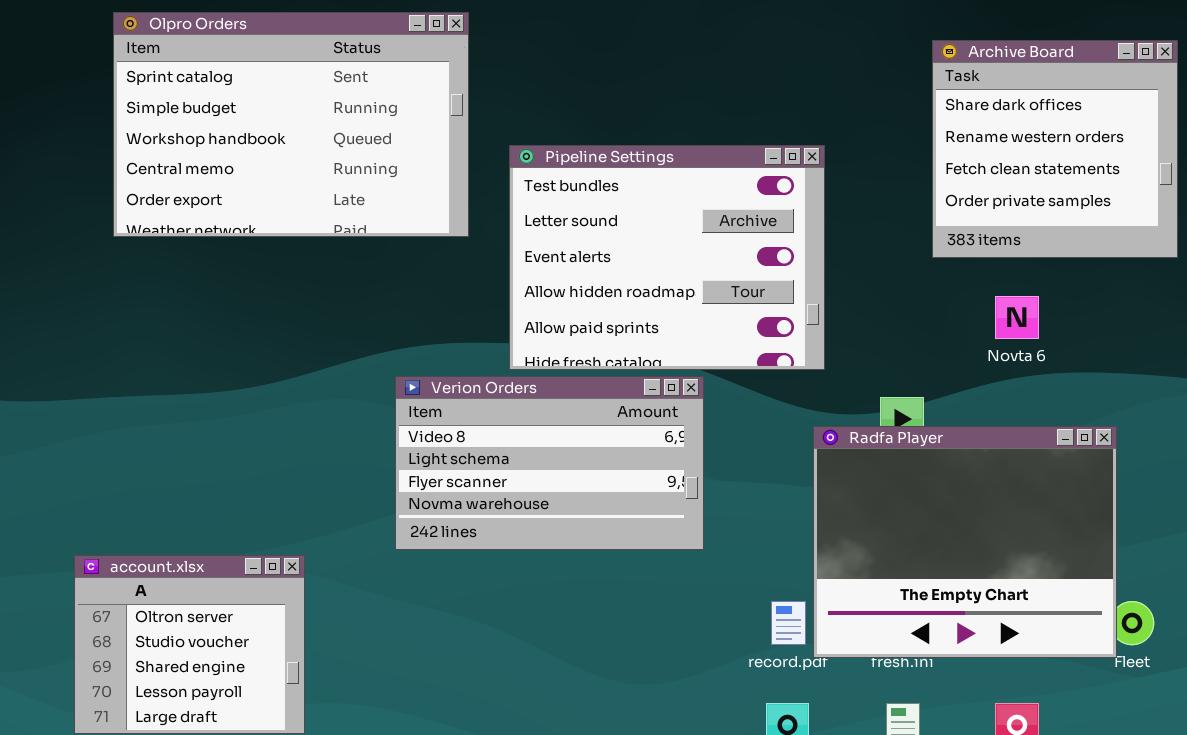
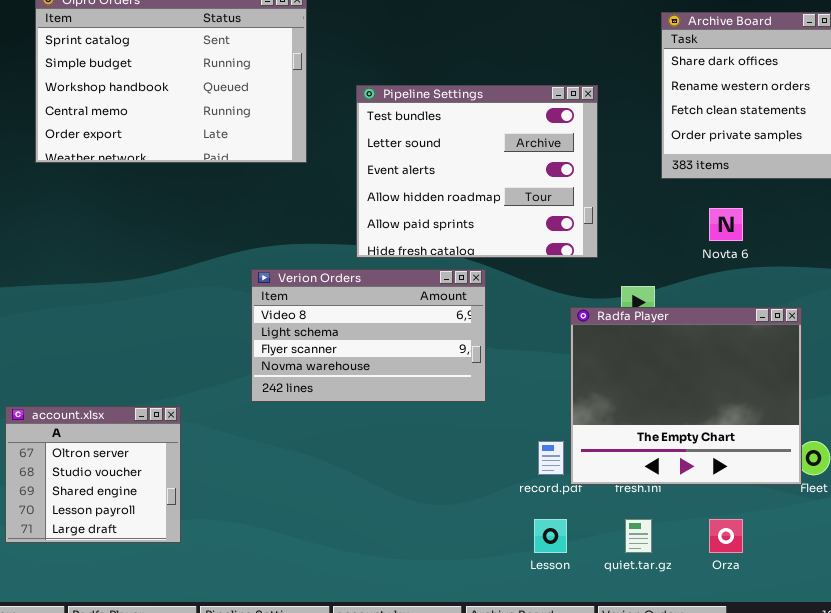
Pipeline Settings: [509,145,825,370] -> [356,85,598,258], moved

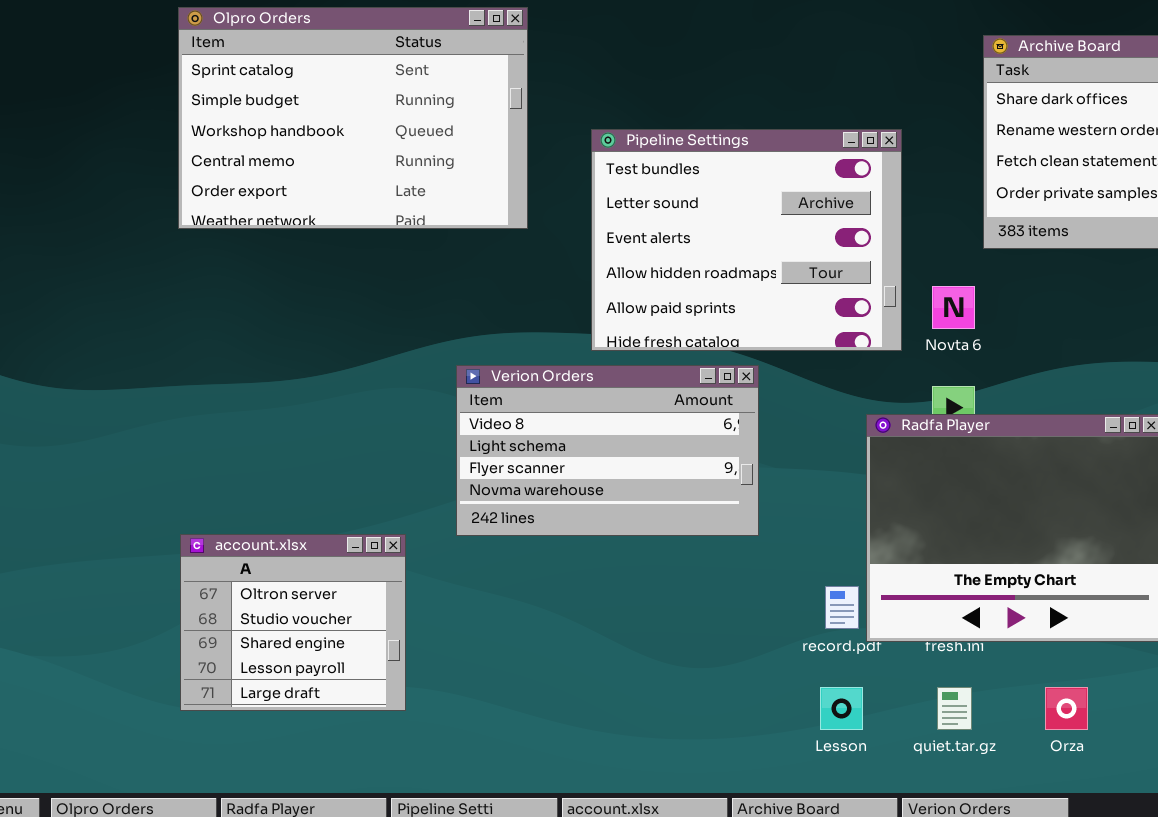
Novta 6: [709,208,743,241] -> [932,286,975,329], moved
account.xlsx: [5,406,181,543] -> [180,534,406,711], moved

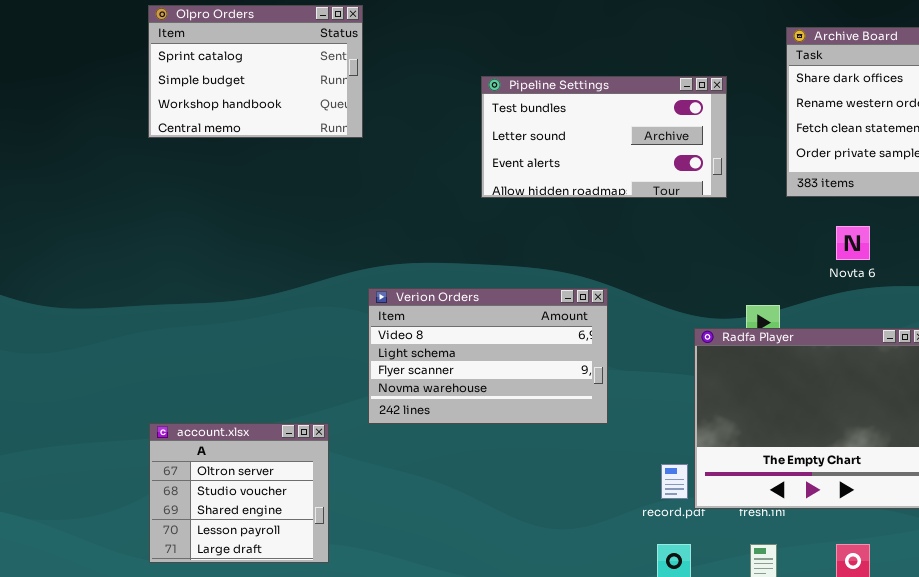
Olpro Orders: [178,7,528,229] -> [148,5,363,138], resized
Pipeline Settings: [591,129,902,351] -> [481,76,727,198], moved, resized
Novta 6: [932,286,975,329] -> [836,226,870,260], moved

